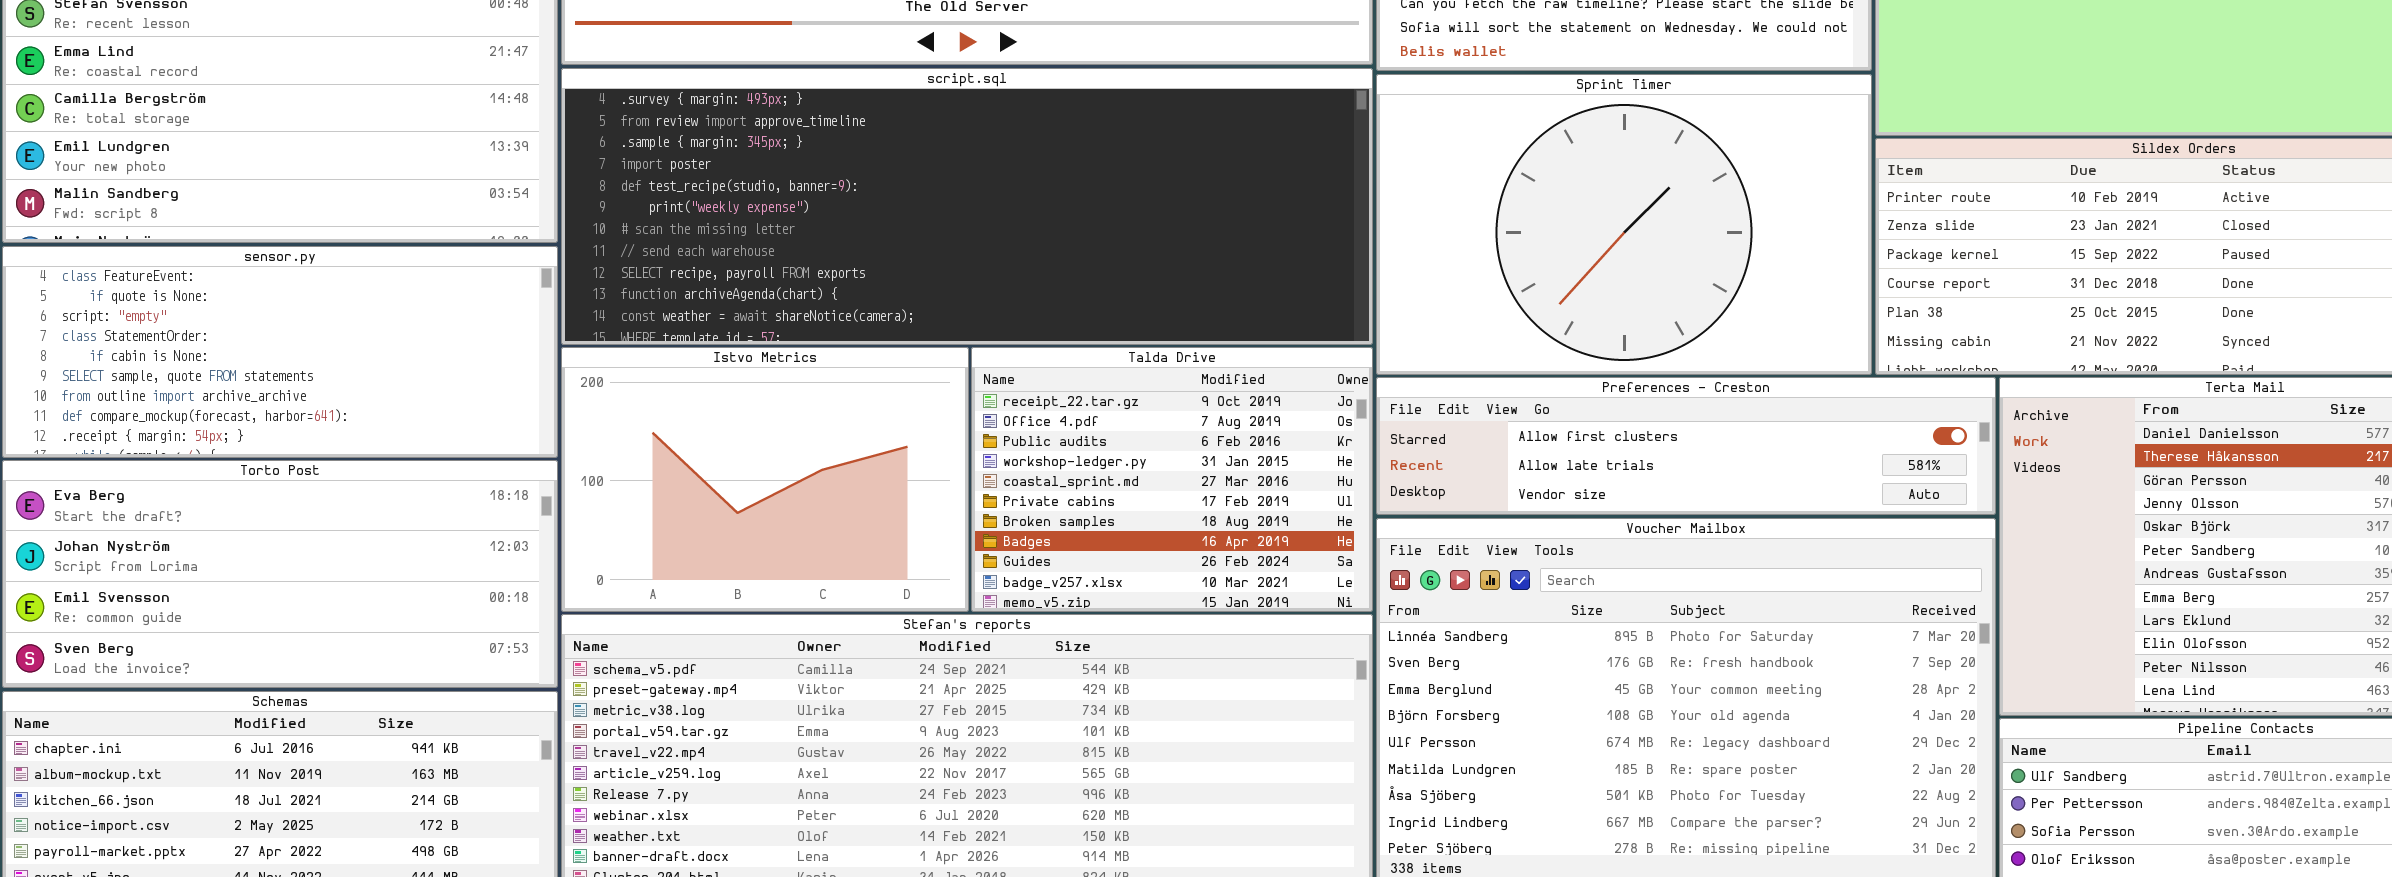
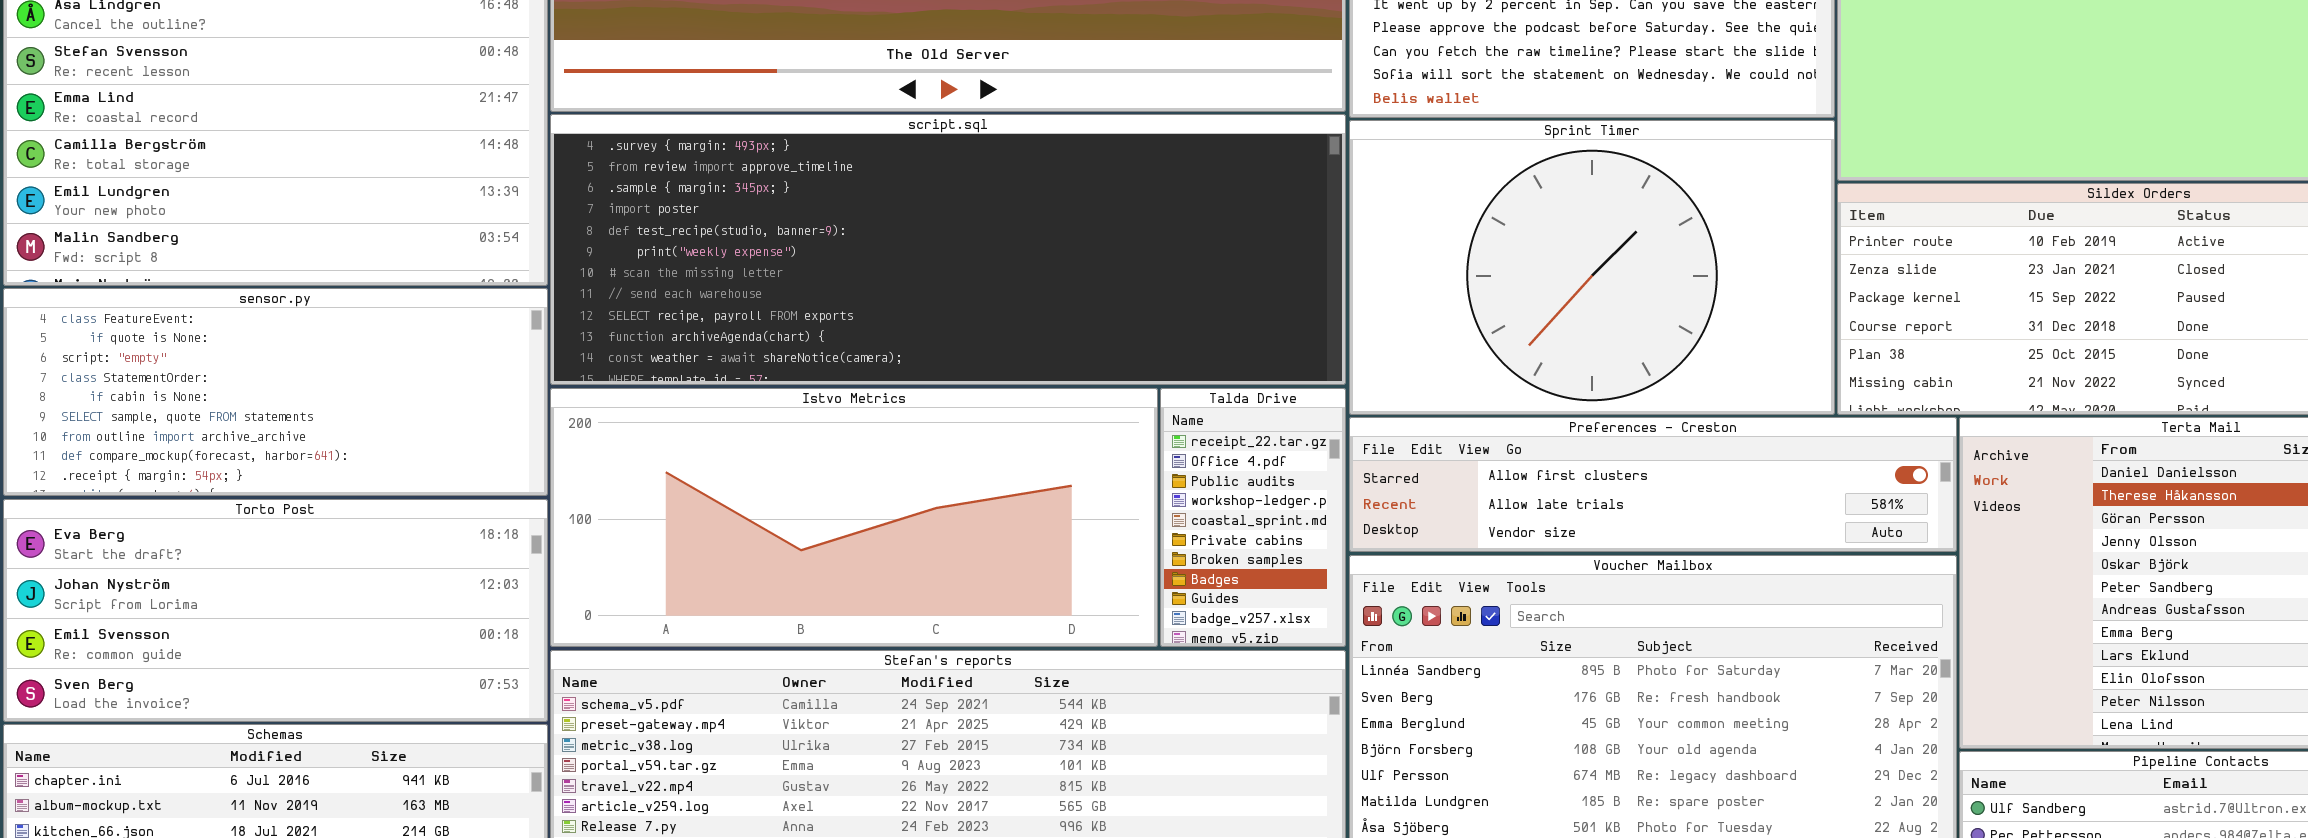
Istvo Metrics: [561,347,969,612] -> [550,388,1158,647], resized
Talda Drive: [971,347,1373,612] -> [1160,388,1346,647], resized

